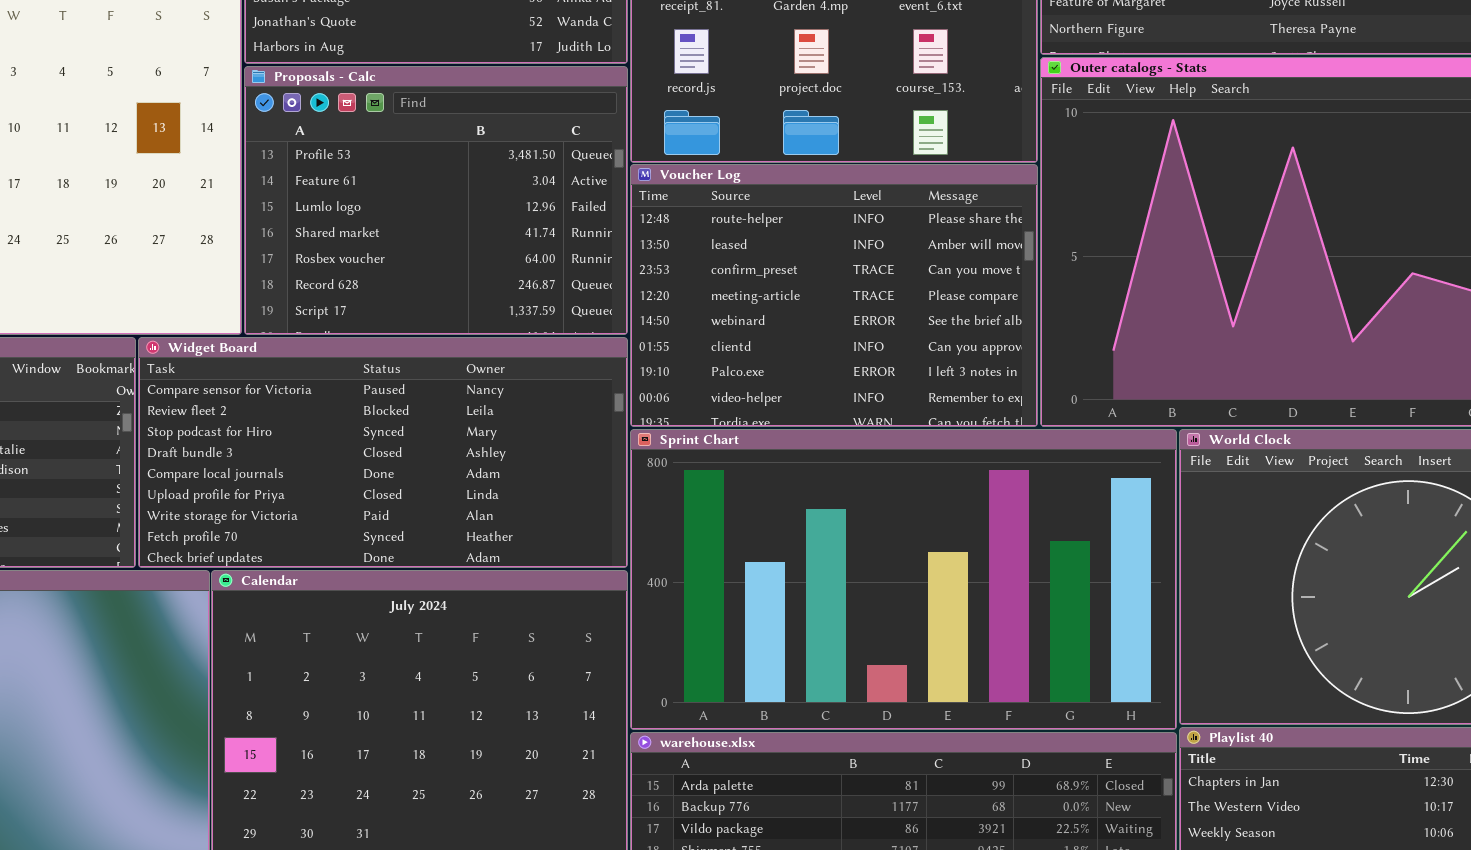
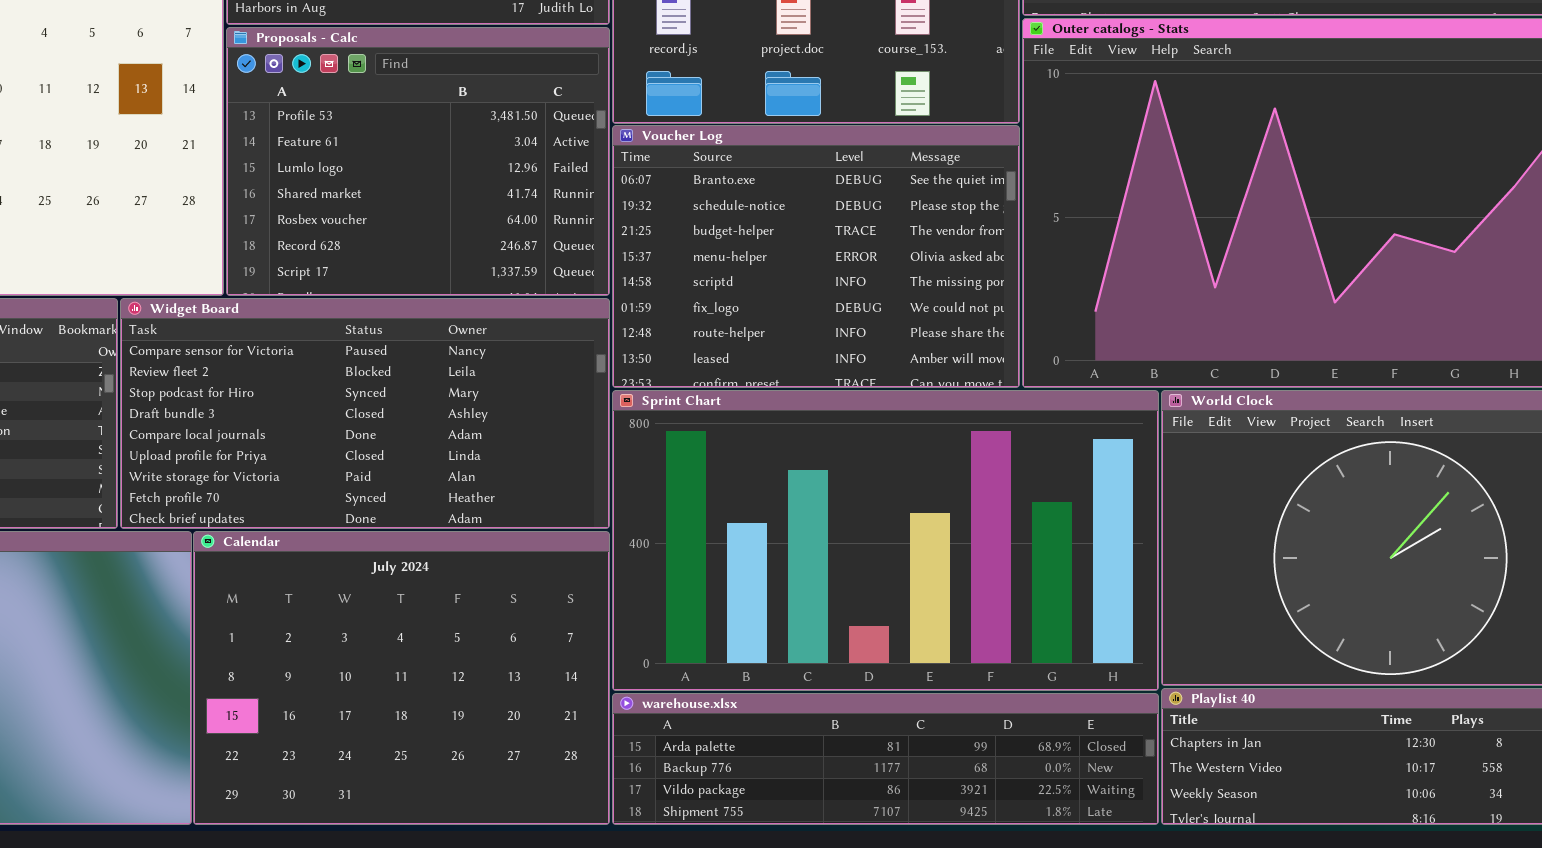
Voucher Log: [630,164,1038,427] -> [612,125,1020,388], scrolled up 6 rows

